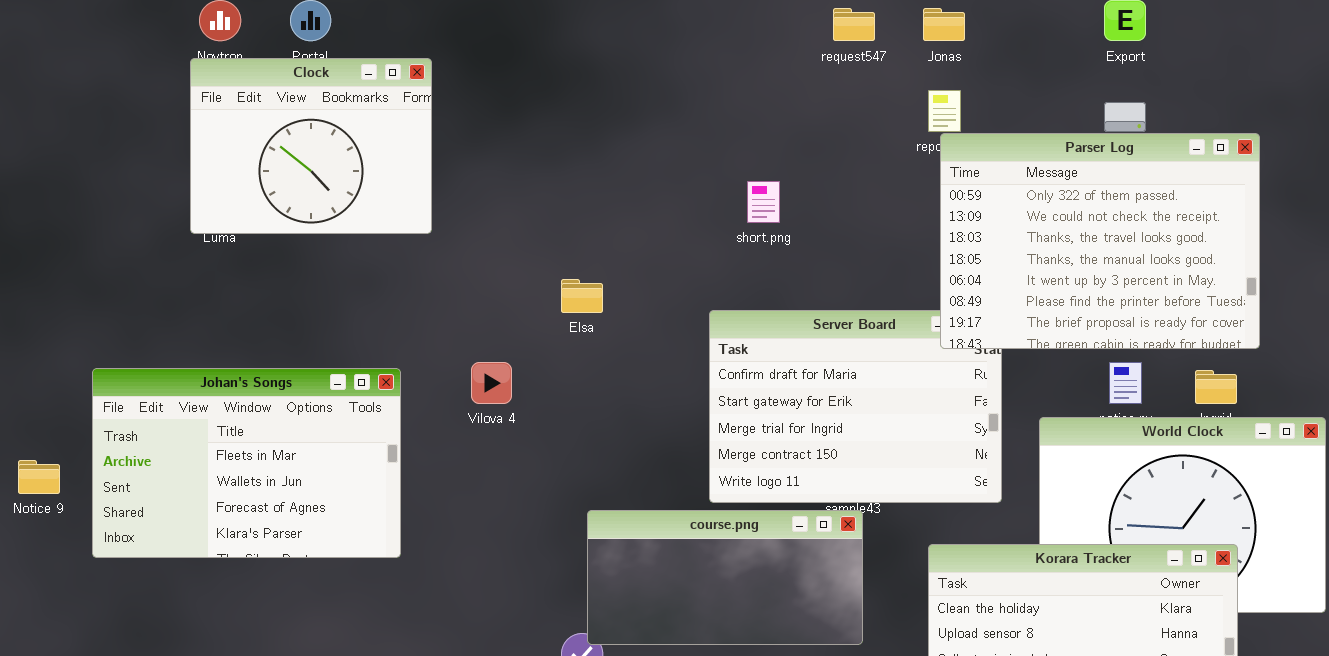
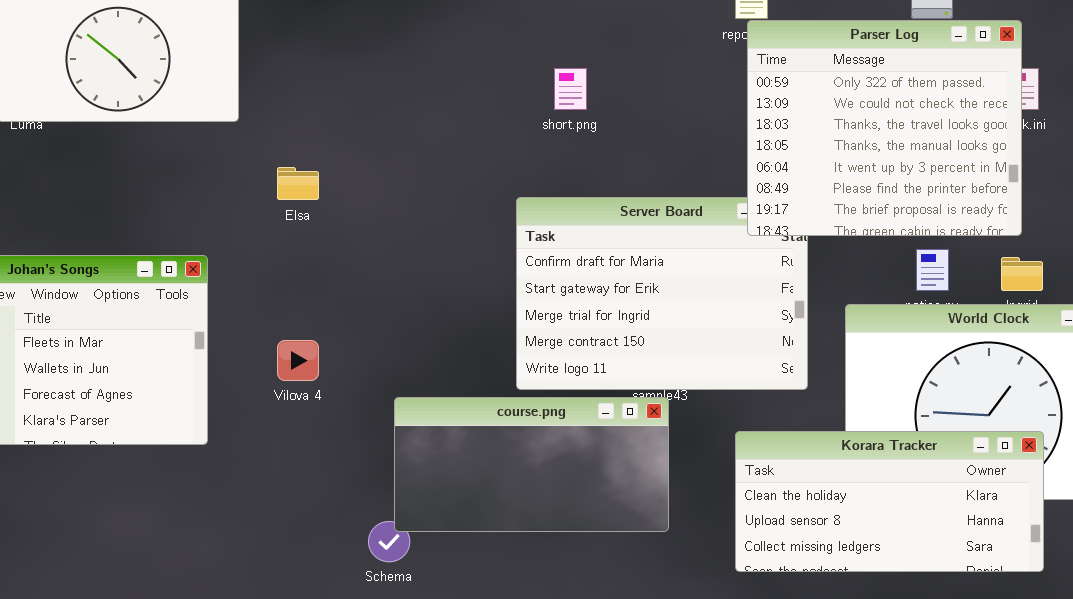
Parser Log: [940,133,1260,349] -> [747,20,1022,236], resized
Elsa: [561,279,603,313] -> [277,167,319,200], moved
Vilova 4: [471,362,512,404] -> [277,340,319,381], moved

